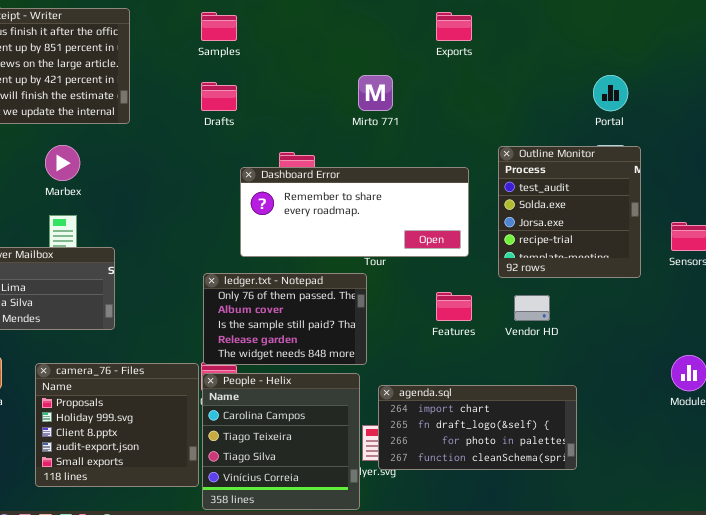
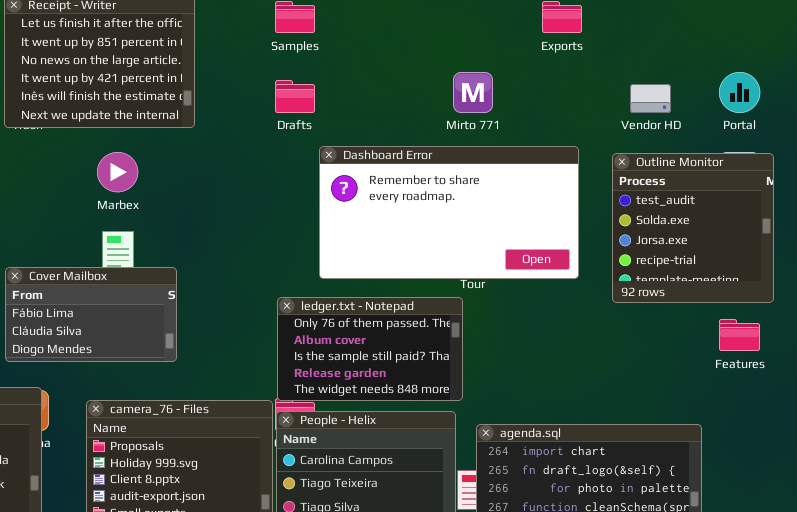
Dashboard Error: [240,167,469,257] -> [319,146,579,279], resized
Features: [436,292,472,321] -> [719,319,760,351], moved
Vendor HD: [514,295,550,321] -> [630,84,671,113], moved

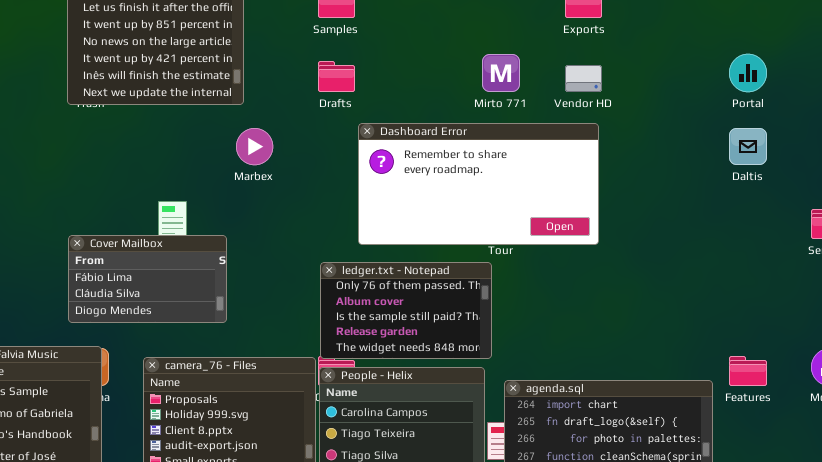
Vendor HD: [630,84,671,113] -> [565,65,602,92], moved
Marbex: [97,152,138,192] -> [236,128,273,165], moved
Outline Monitor: [612,153,774,303] -> none, closed
Features: [719,319,760,351] -> [729,356,767,386], moved

